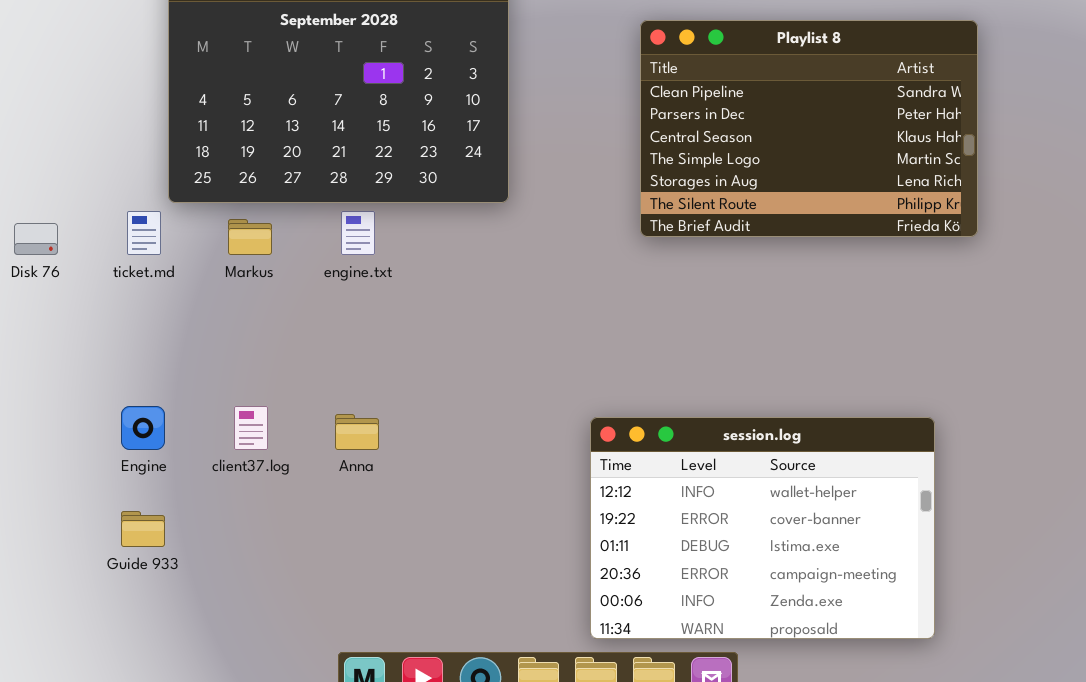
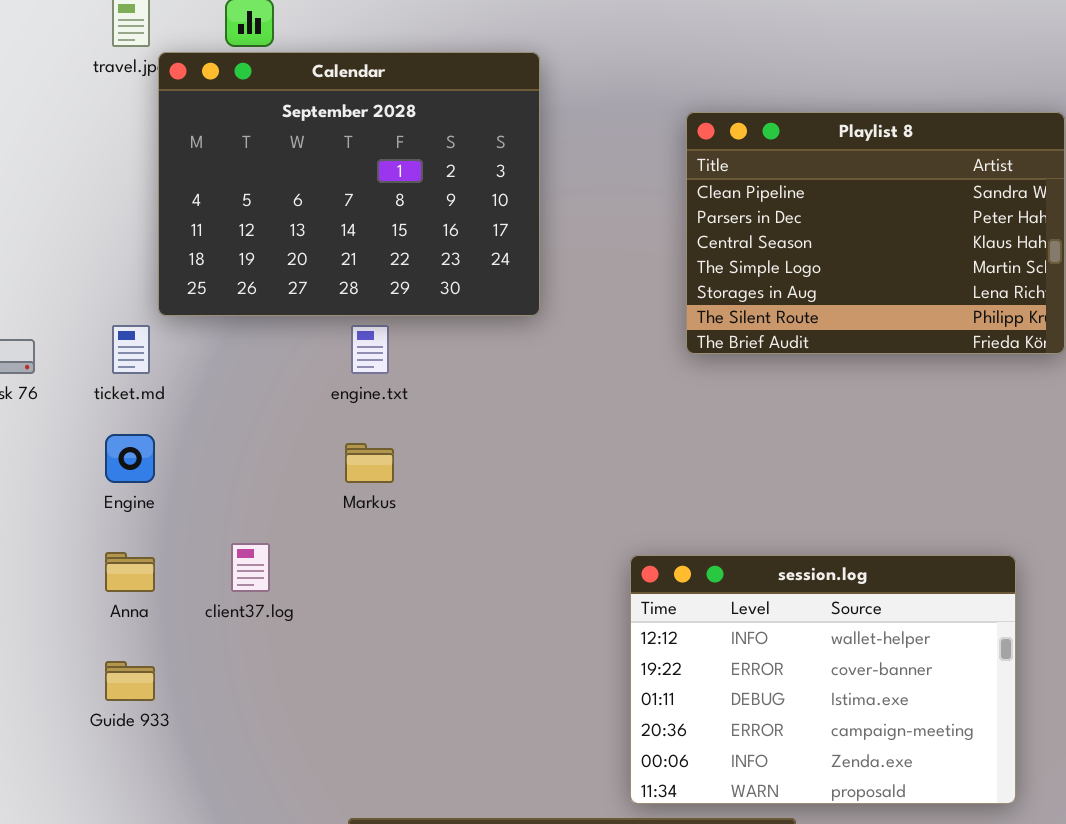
Markus: [228,219,272,255] -> [345,443,394,483], moved
Engine: [121,406,165,450] -> [105,434,155,483], moved
Anna: [335,414,379,450] -> [105,552,155,592], moved

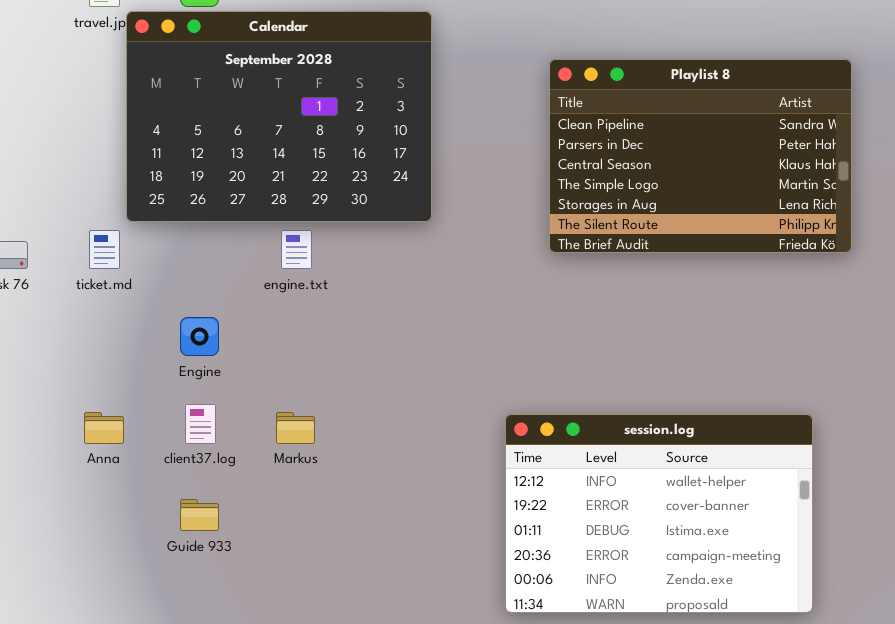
Engine: [105,434,155,483] -> [180,317,219,356], moved
Markus: [345,443,394,483] -> [276,412,315,444], moved
Guide 933: [105,661,155,701] -> [180,499,219,531], moved

